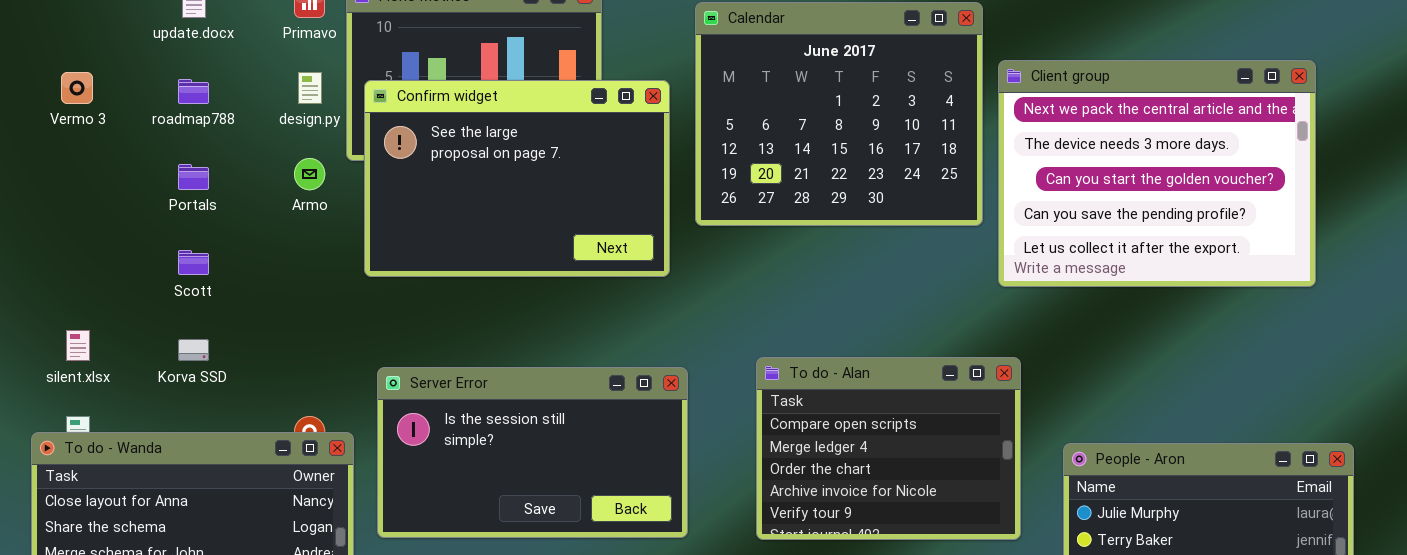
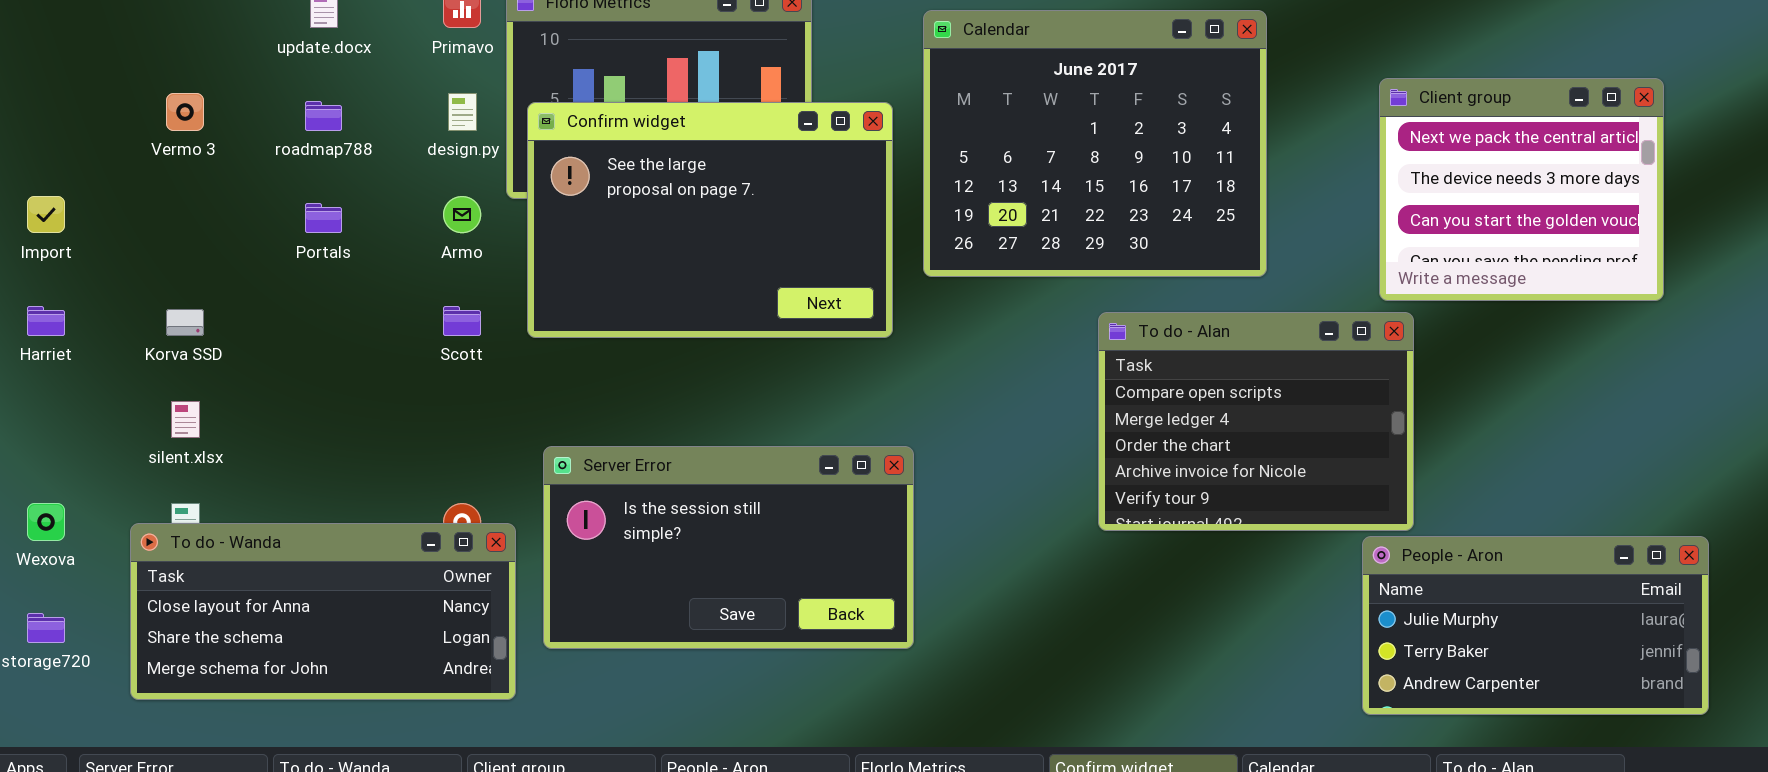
Client group: [998,60,1316,287] -> [1379,78,1664,301], resized
Scott: [178,250,209,275] -> [443,306,481,336], moved
Korva SSD: [178,339,209,361] -> [166,309,204,336], moved
To do - Alan: [756,357,1021,540] -> [1098,312,1414,531], moved

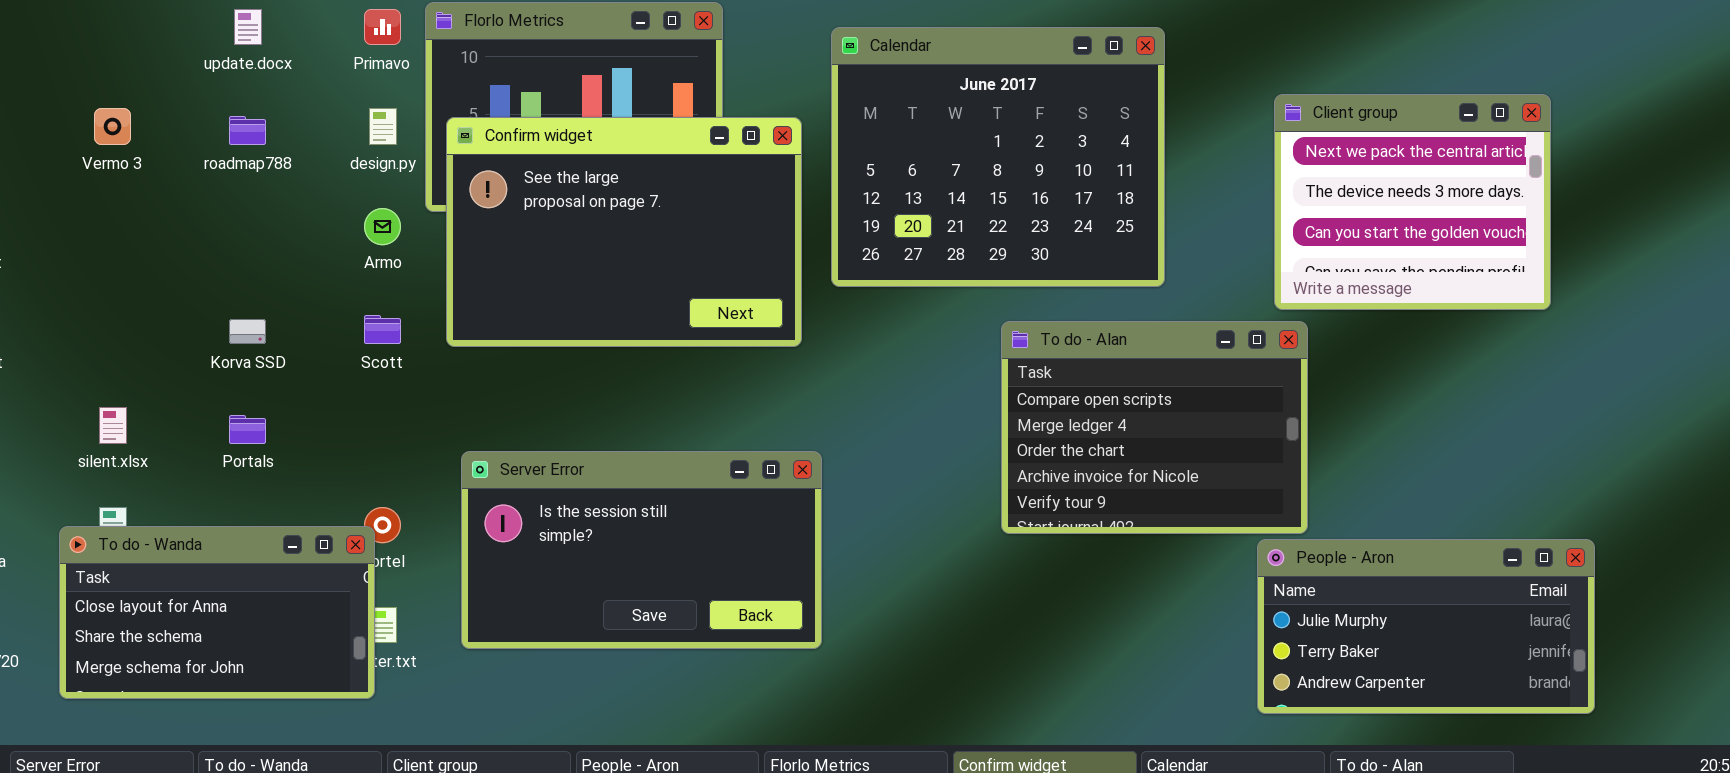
Portals: [305,203,342,233] -> [229,415,266,444], moved
Korva SSD: [166,309,204,336] -> [229,319,266,344], moved
To do - Wanda: [130,523,516,700] -> [59,526,375,699], resized

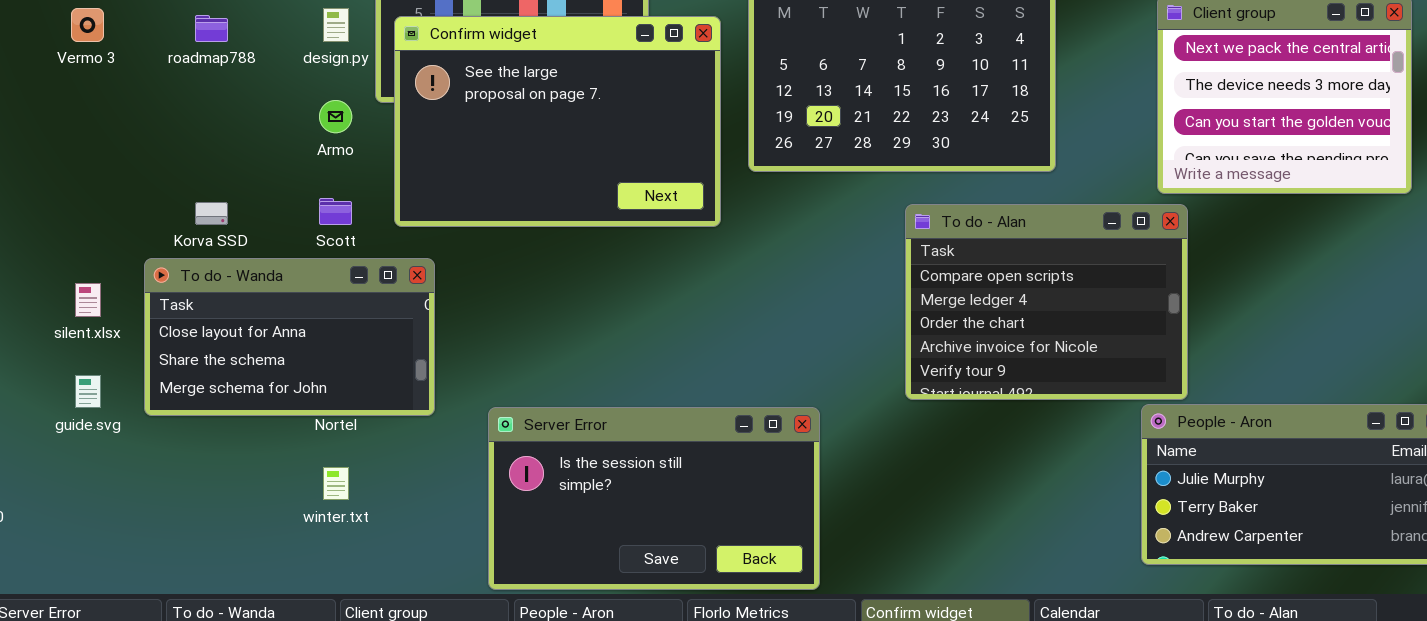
Server Error: [461,451,822,649] -> [488,407,820,590], moved
To do - Wanda: [59,526,375,699] -> [144,258,435,416], moved

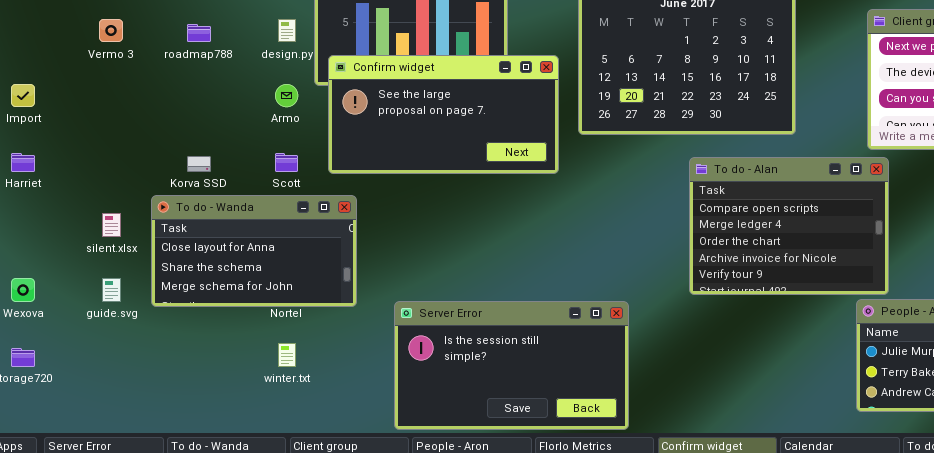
Confirm widget: [394,16,721,227] -> [328,55,559,174], resized

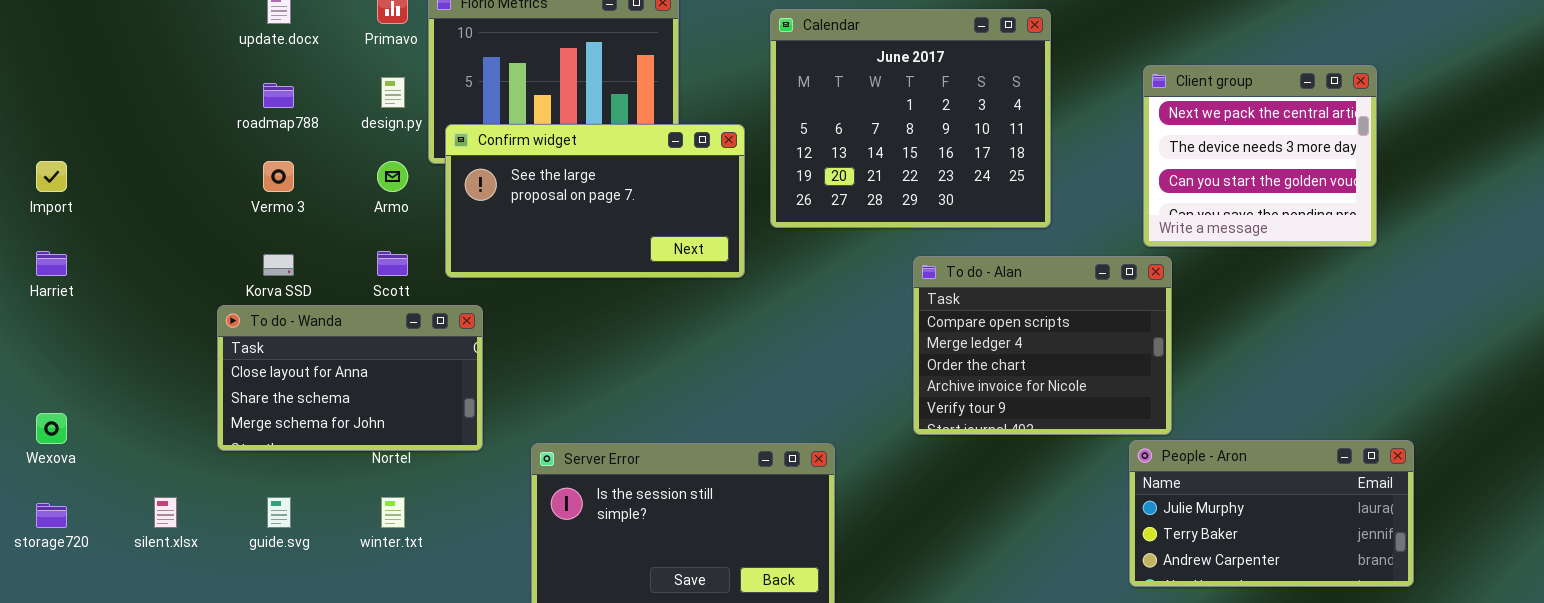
Vermo 3: [99,19,123,42] -> [263,161,294,192], moved
silent.xlsx: [102,213,121,237] -> [154,497,177,528], moved
guide.svg: [102,278,121,302] -> [267,497,291,528], moved

